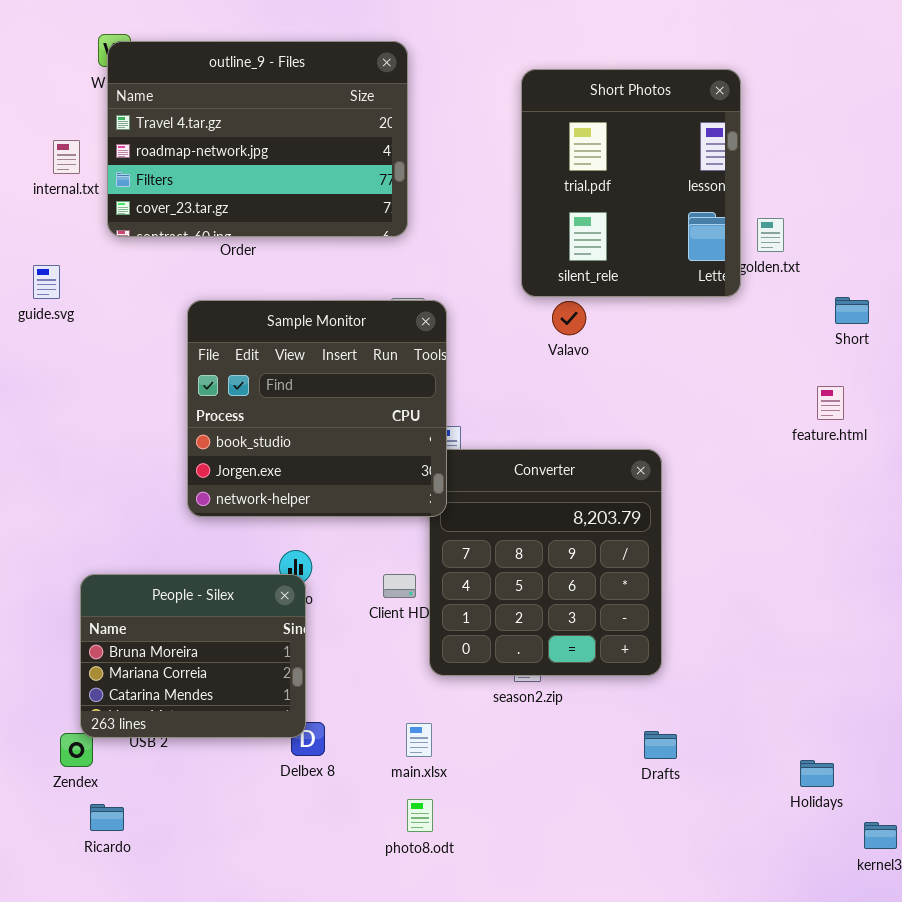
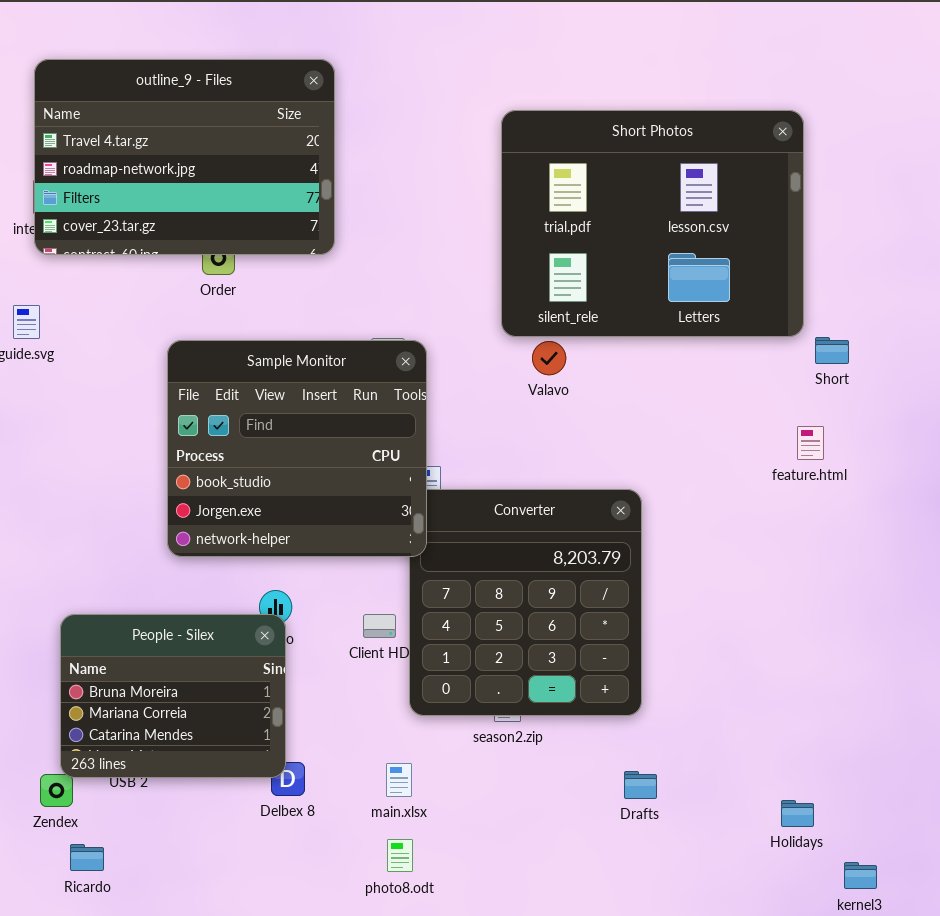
outline_9 - Files: [107,41,408,237] -> [34,59,335,255], moved
Short Photos: [521,69,741,297] -> [501,110,804,337], resized

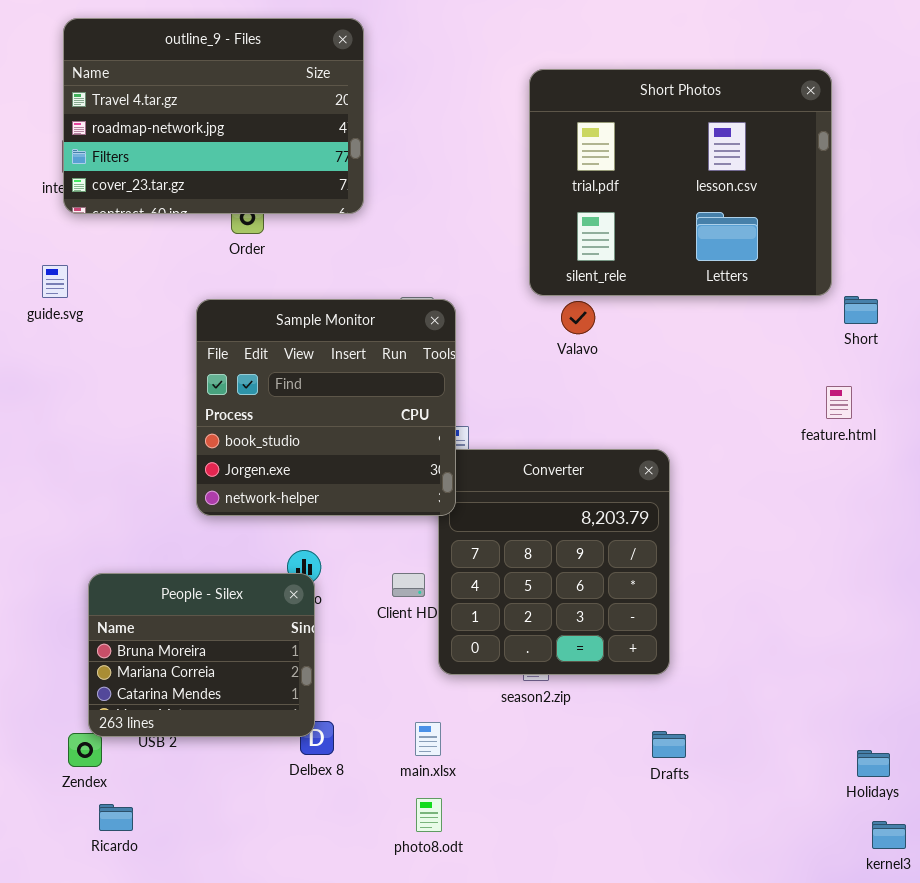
Holidays: [781,800,814,827] -> [857,750,890,777], moved

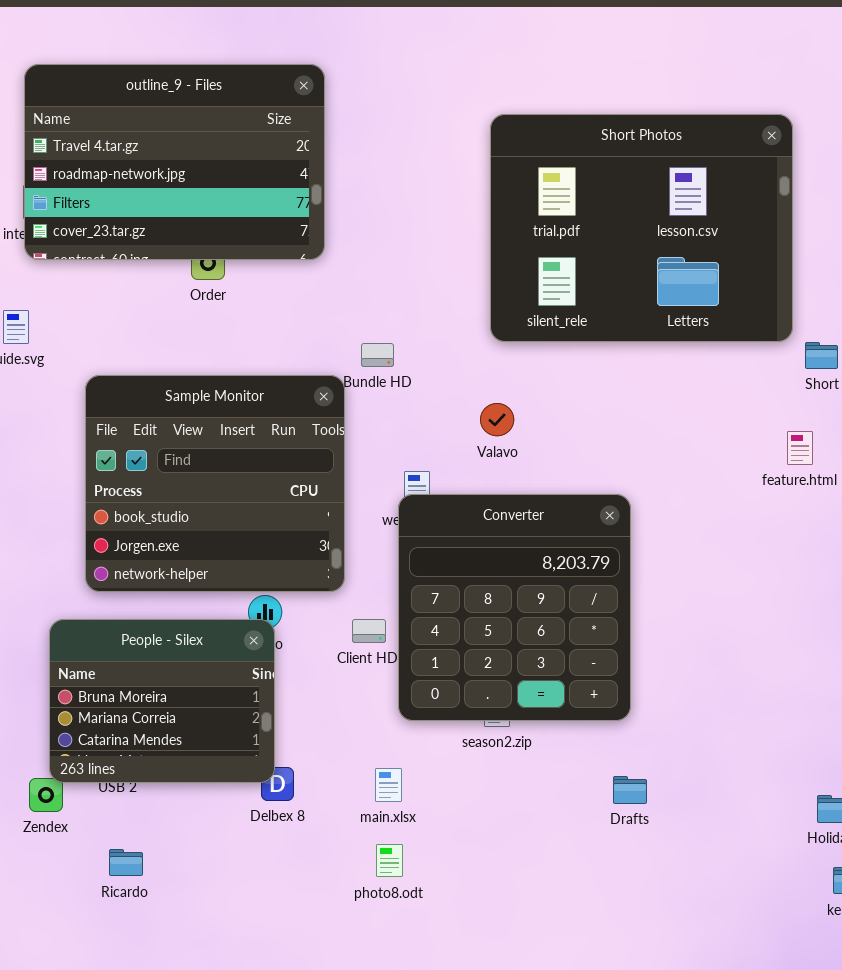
Sample Monitor: [196,299,456,516] -> [85,375,345,592], moved
Valavo: [561,301,595,334] -> [480,403,514,436], moved
Ricardo: [99,804,133,831] -> [109,849,143,876], moved

